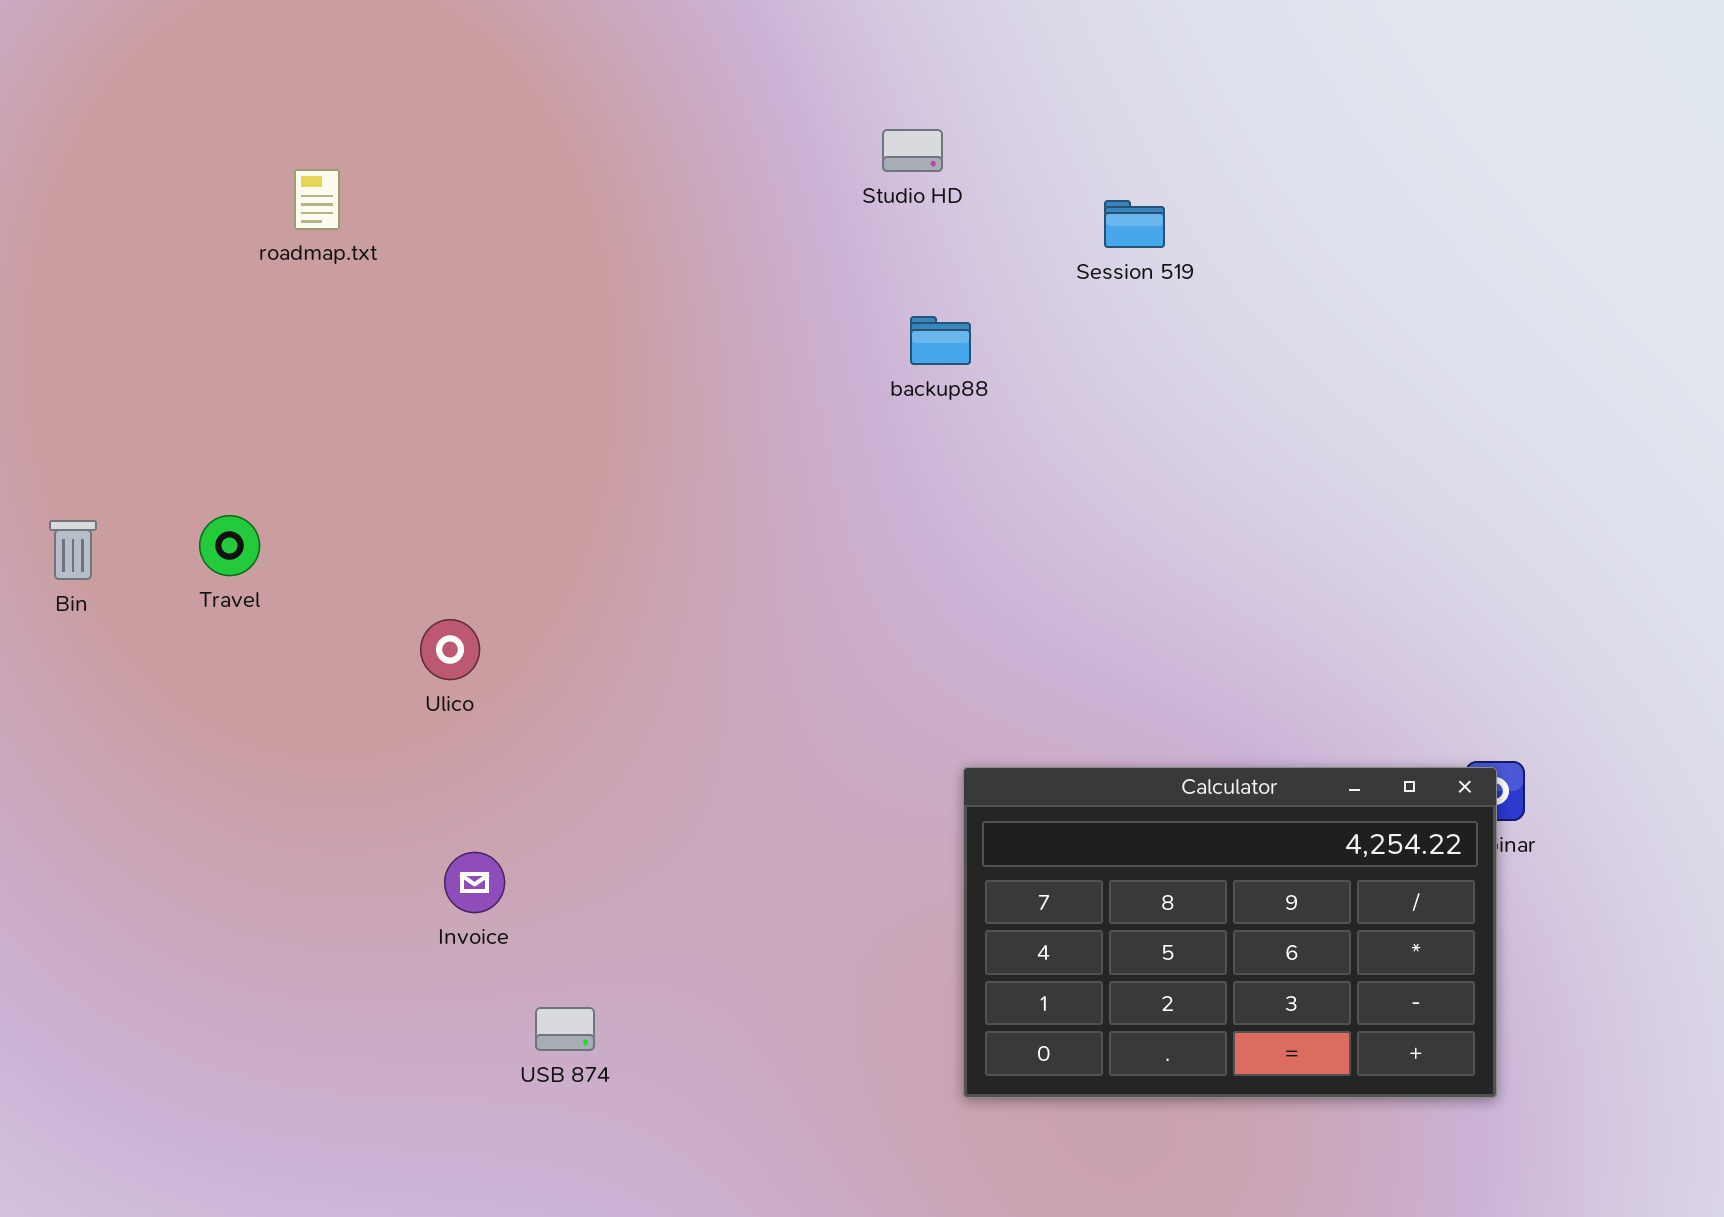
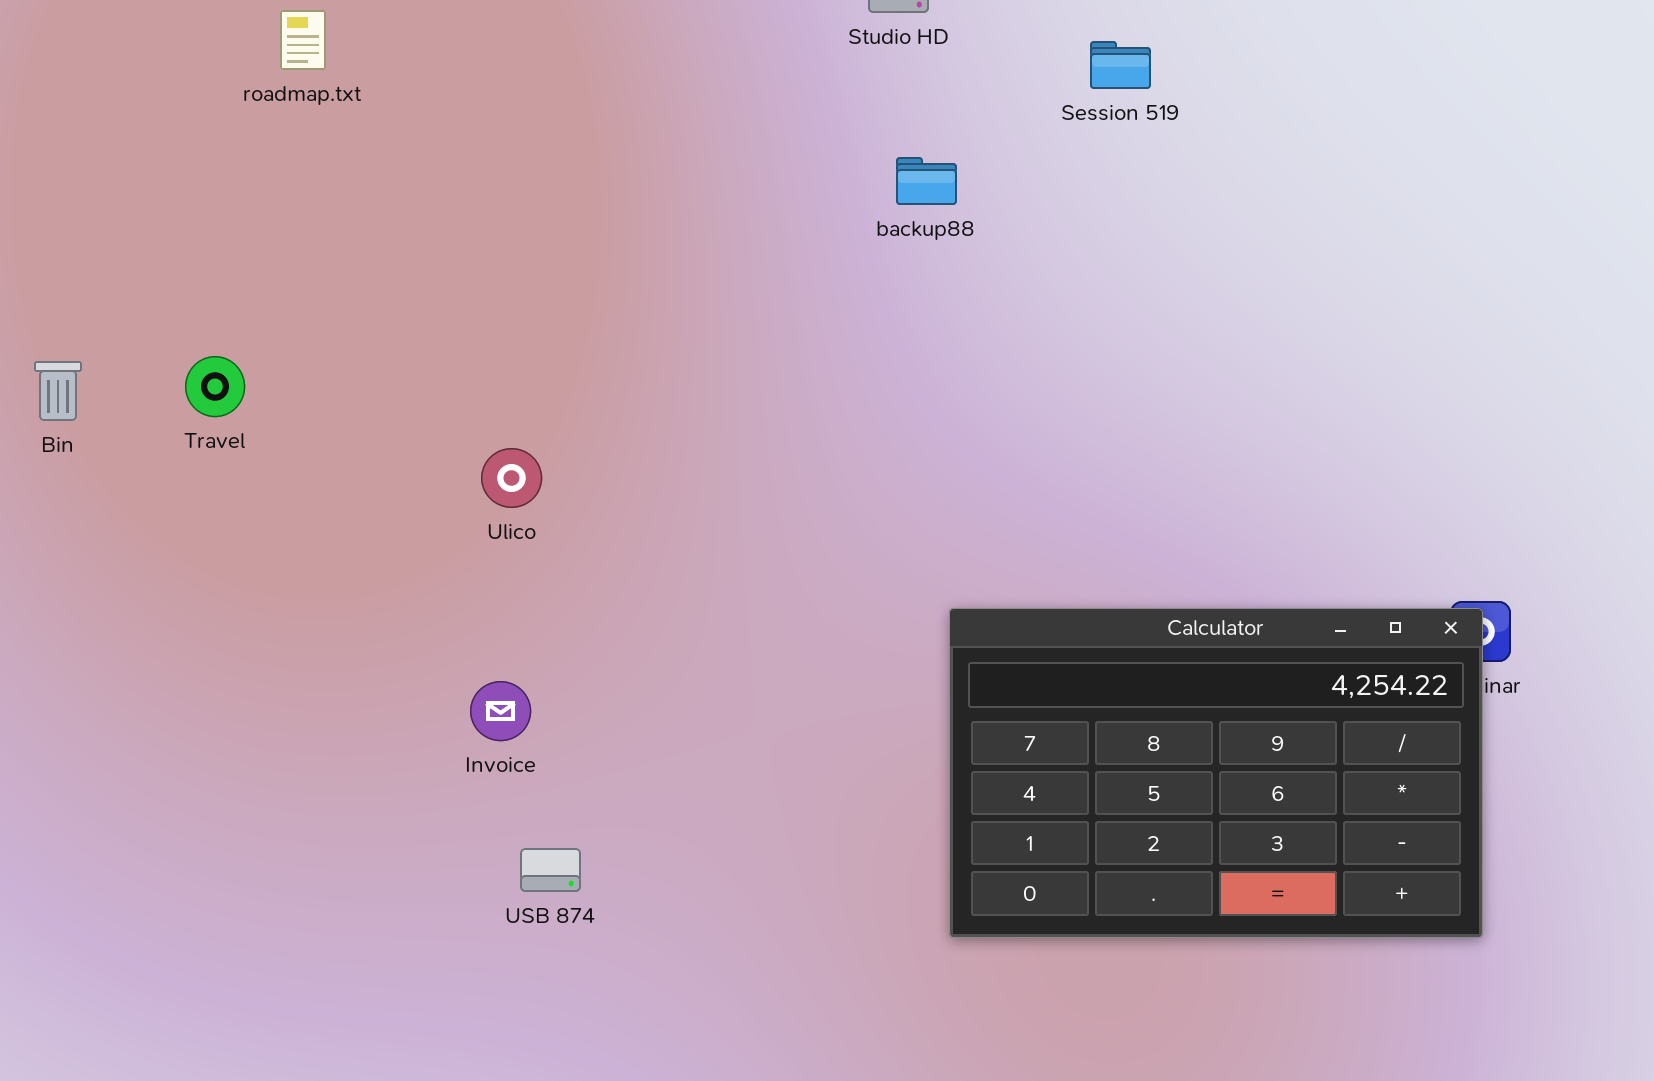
Ulico: [420,619,480,680] -> [481,448,542,508], moved
Invoice: [444,852,505,913] -> [470,681,531,741], moved

